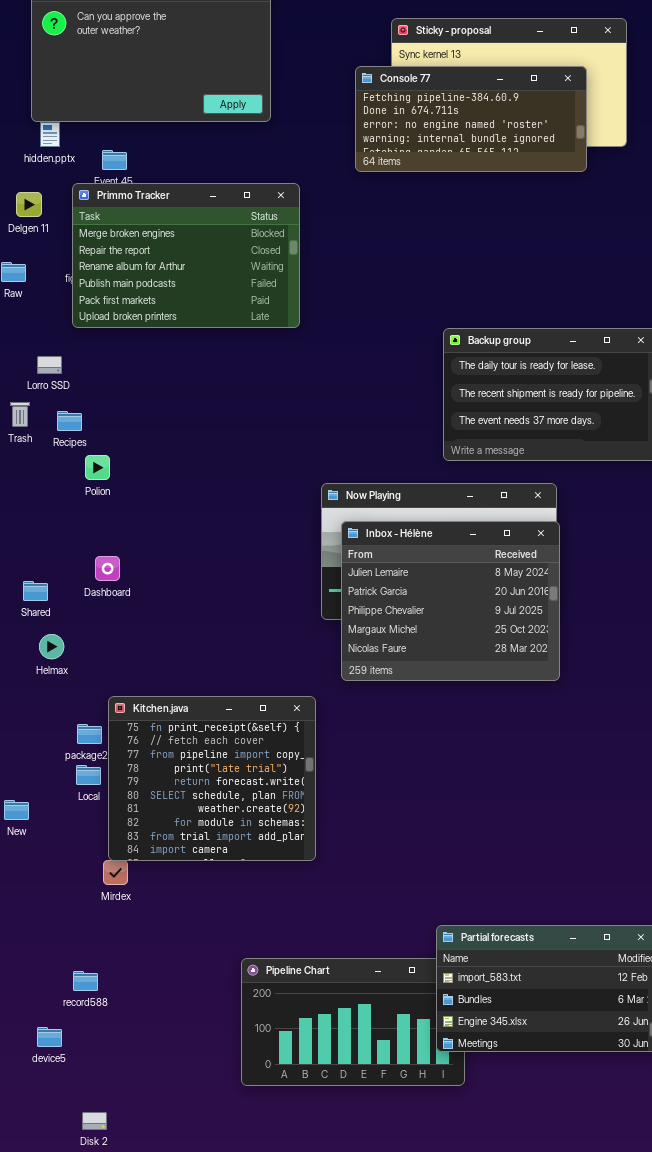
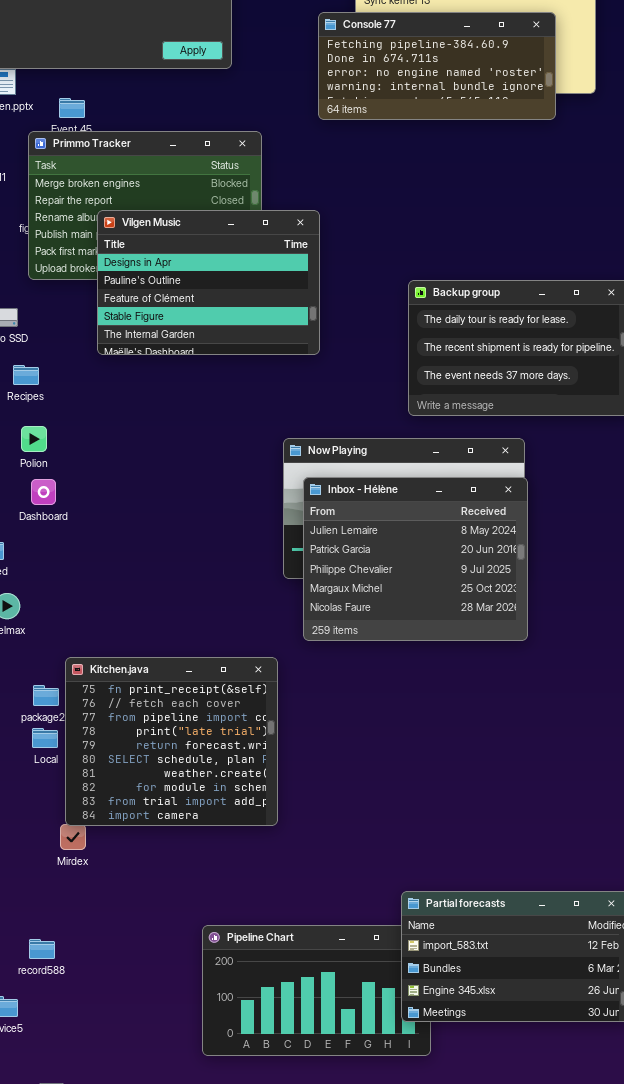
Vilgen Music: none -> [97,210,320,355], opened
Polion: [85,455,110,480] -> [21,426,47,452], moved
Dashboard: [95,556,120,581] -> [31,479,56,505], moved

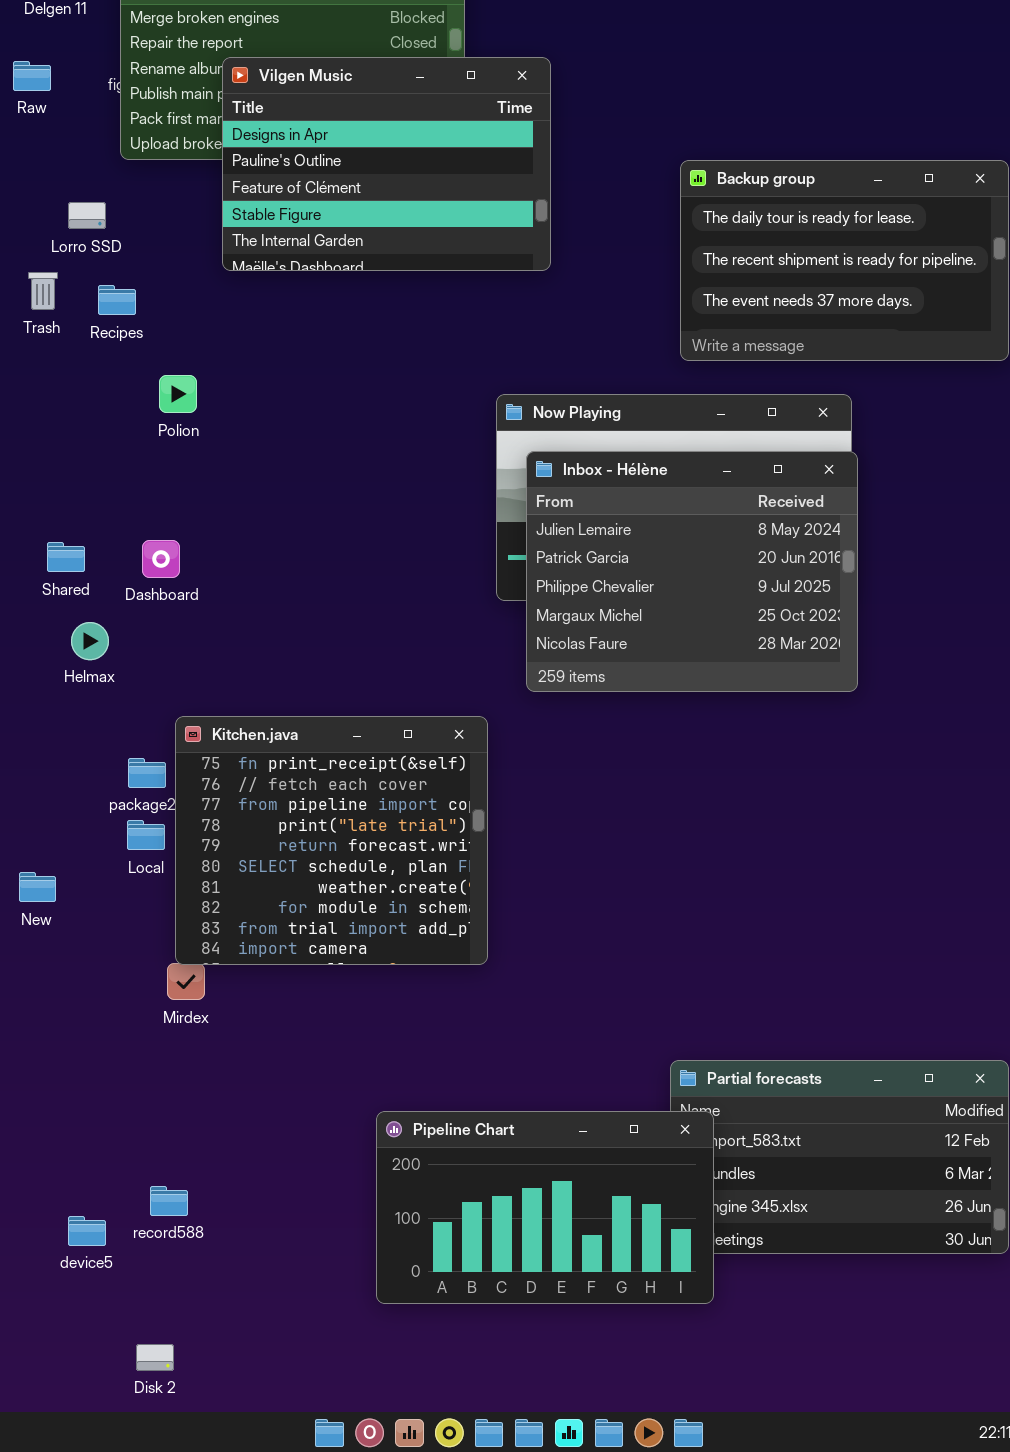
Polion: [21,426,47,452] -> [159,375,197,413], moved
Dashboard: [31,479,56,505] -> [142,540,180,578], moved
Pipeline Chart: [202,925,431,1056] -> [376,1111,714,1304], raised
record588: [29,939,55,959] -> [150,1186,188,1216], moved

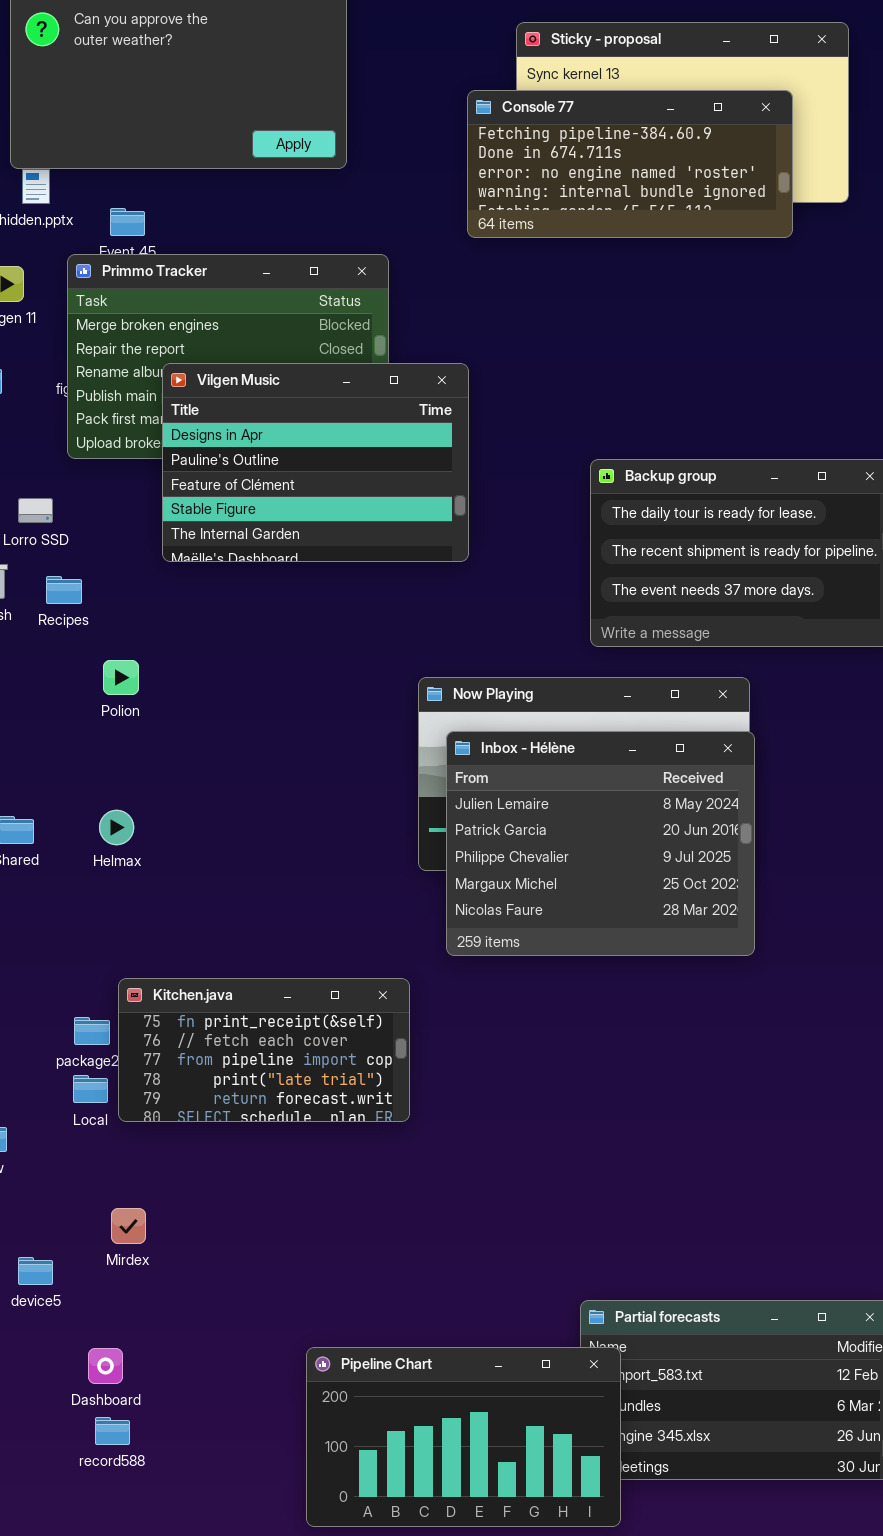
Dashboard: [142,540,180,578] -> [88,1348,123,1384], moved
Helmax: [71,622,109,660] -> [99,810,134,845], moved
Kitchen.java: [175,716,488,965] -> [118,978,410,1122], resized
device5: [68,1216,106,1246] -> [18,1257,53,1285], moved

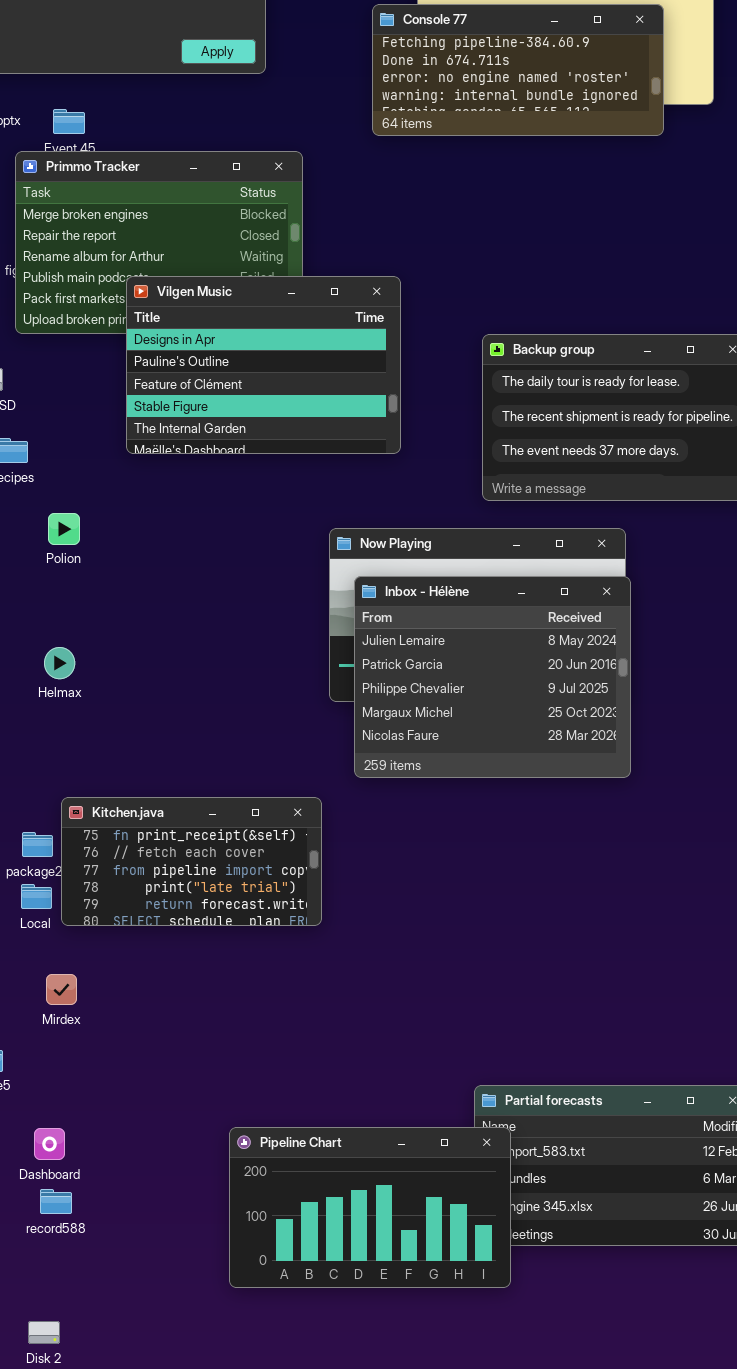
Vilgen Music: [162,363,469,562] -> [126,276,401,454], moved
Mirdex: [111,1208,146,1244] -> [46,974,77,1005], moved

